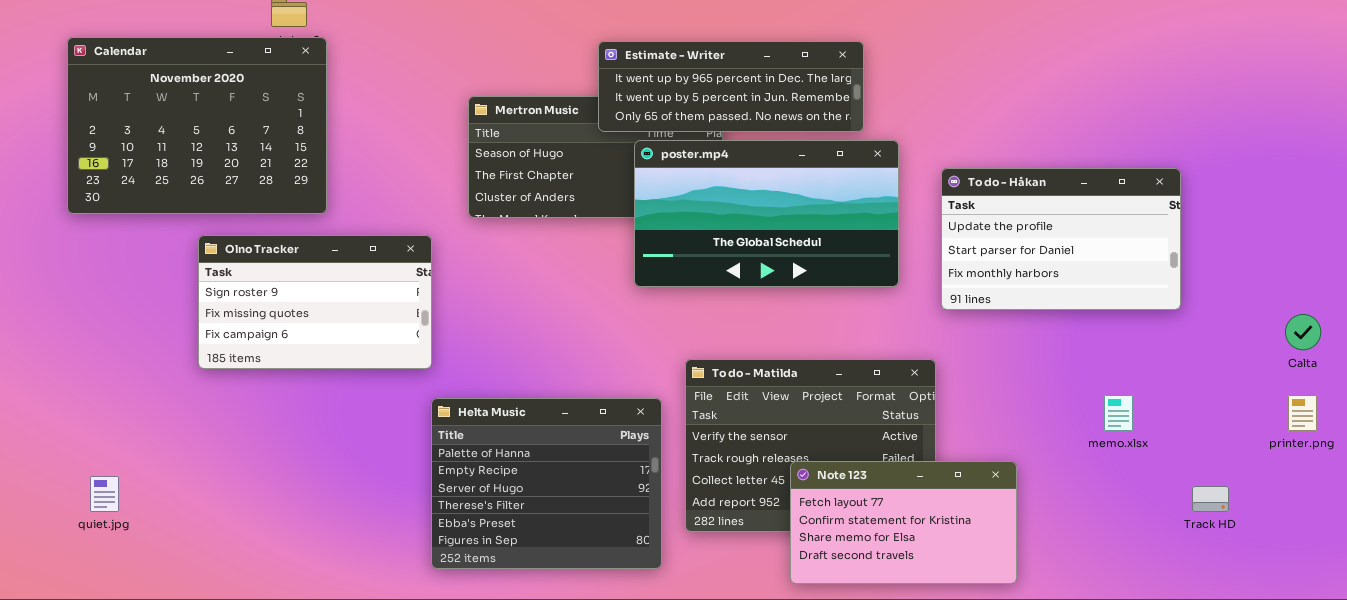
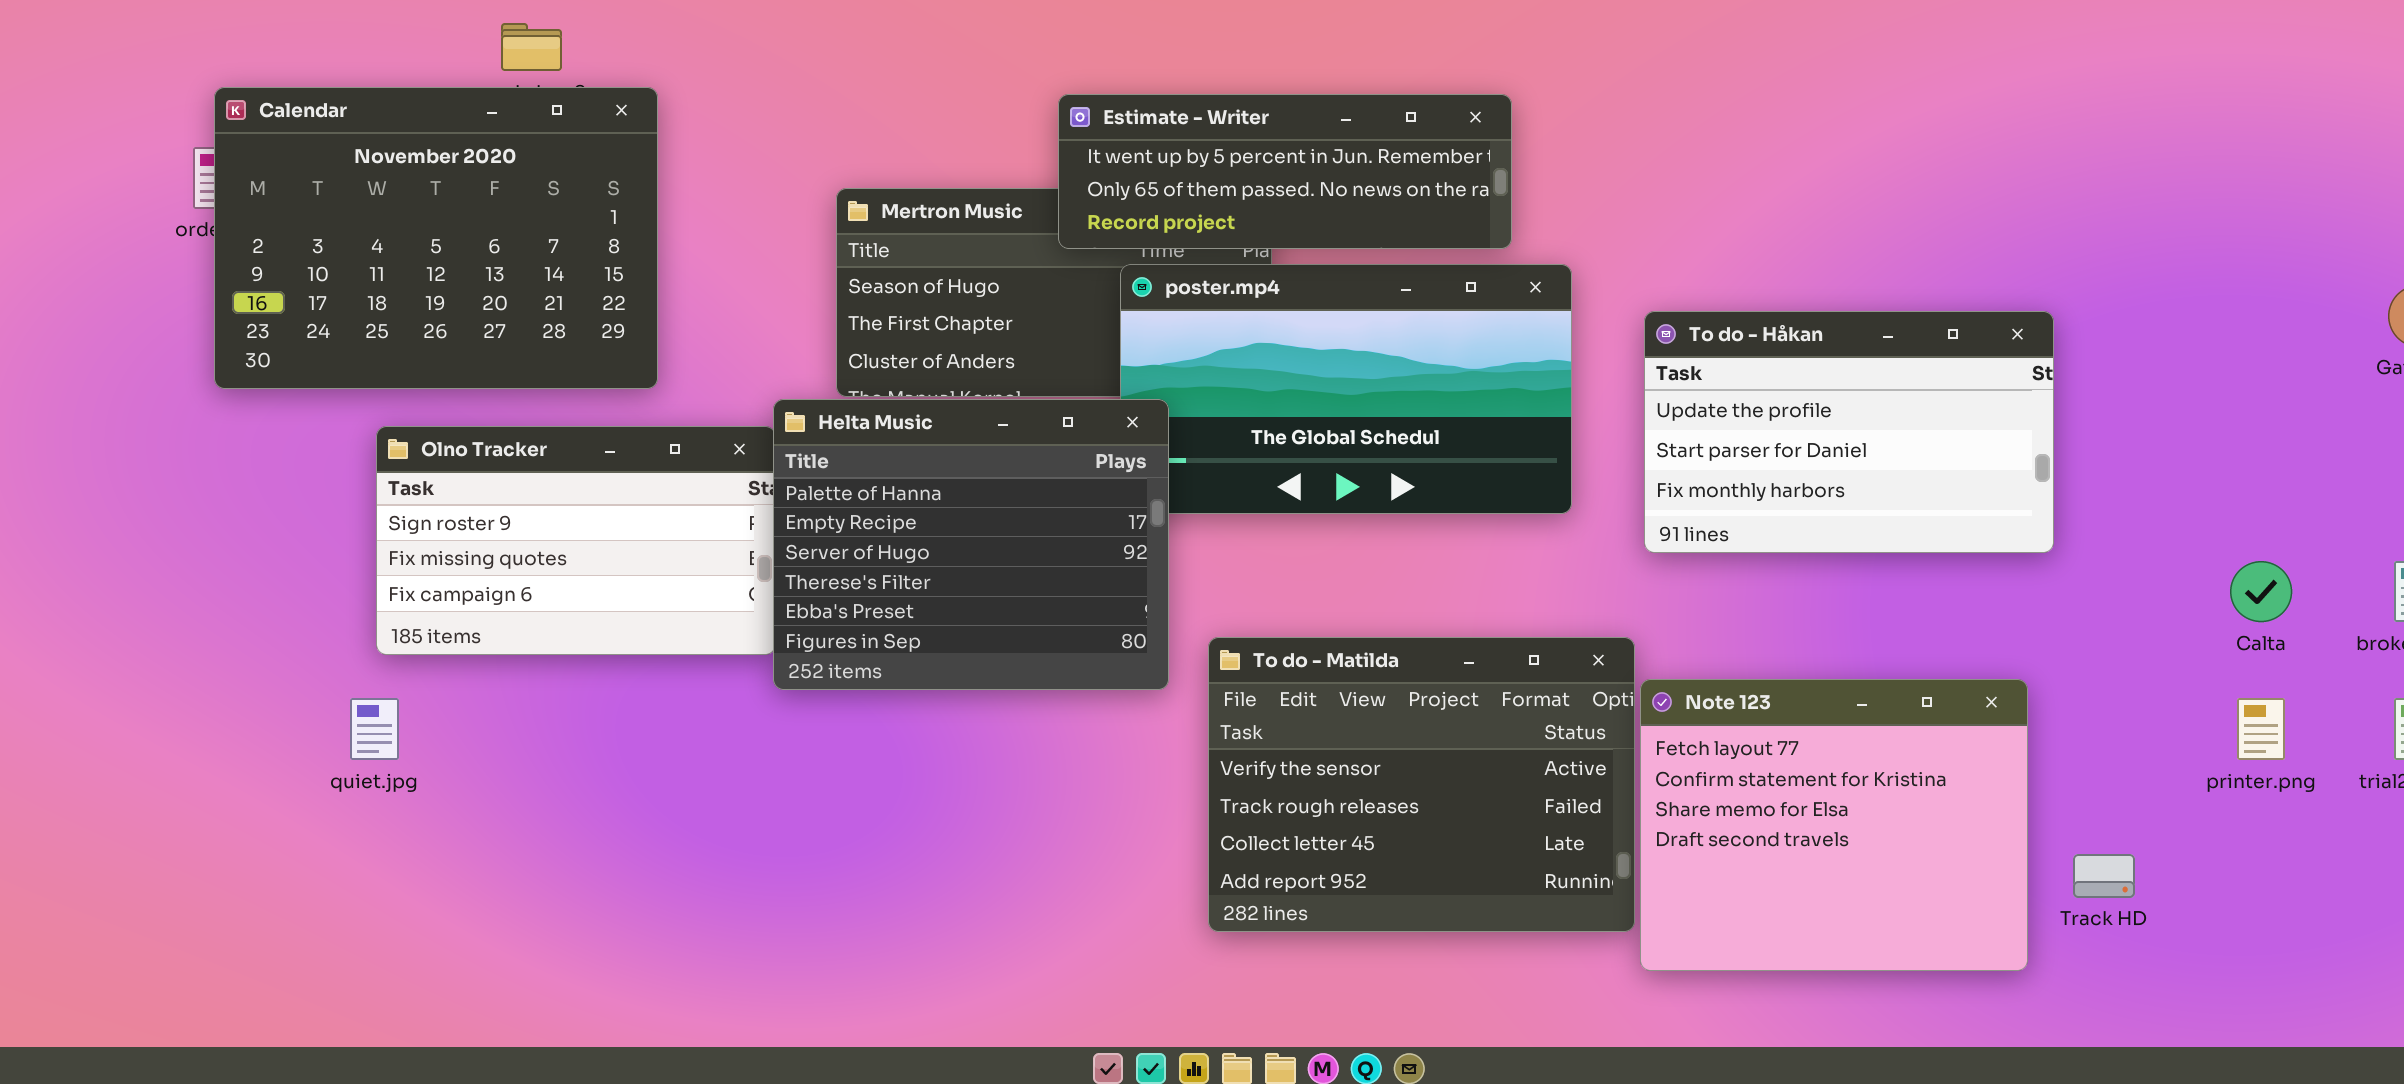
Calendar: [67,37,327,214] -> [214,87,658,389], moved
Estimate - Writer: [598,41,864,132] -> [1058,94,1512,249], scrolled down 1 row
Helta Music: [431,398,662,569] -> [773,399,1169,690], moved
Note 123: [790,461,1017,584] -> [1640,679,2028,971], moved, resized
quiet.jpg: [90,476,119,512] -> [350,698,399,760], moved

